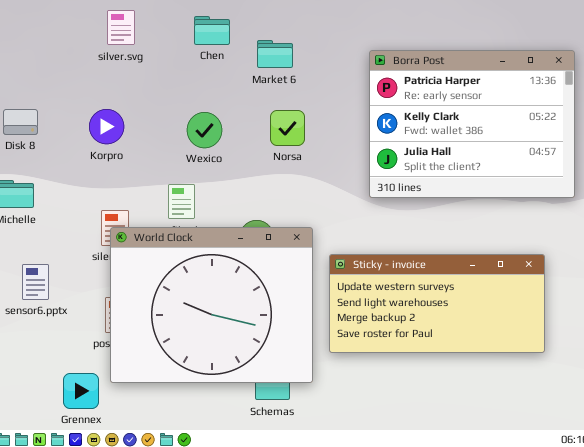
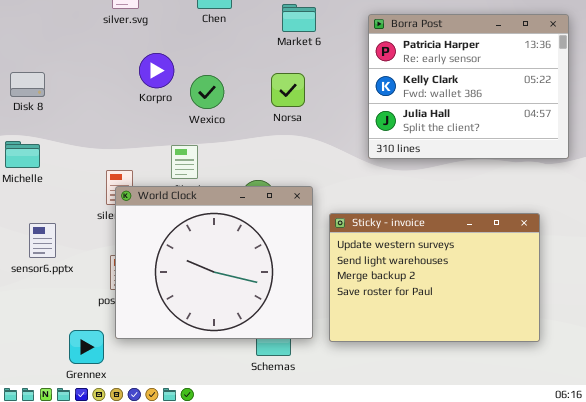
Market 6: [257,40,293,68] -> [282,4,316,32], moved
Korpro: [89,109,124,144] -> [139,53,174,88], moved
Sticky - invoice: [329,254,545,353] -> [329,213,540,342], resized

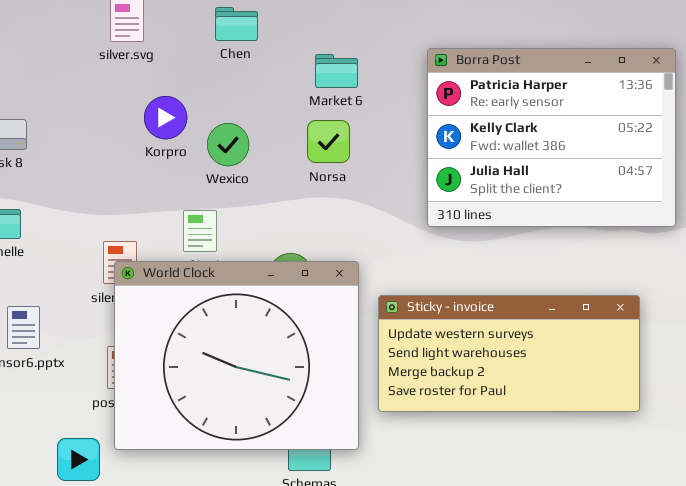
Market 6: [282,4,316,32] -> [315,54,358,88], moved
Sticky - invoice: [329,213,540,342] -> [378,295,640,412], resized

